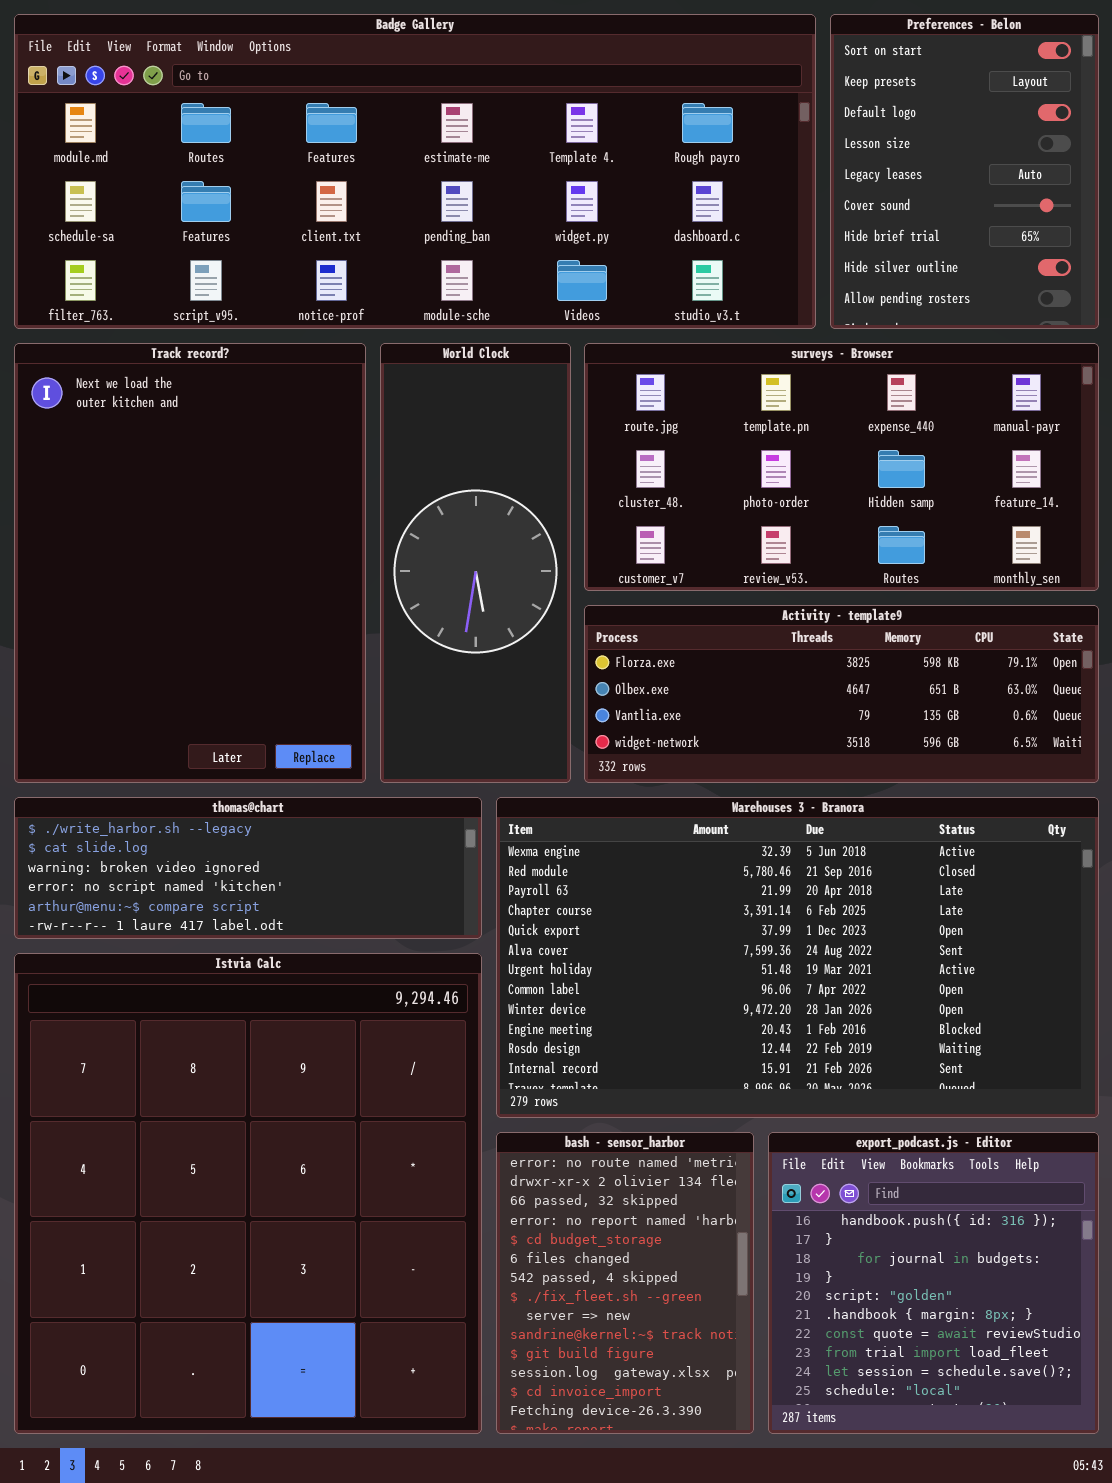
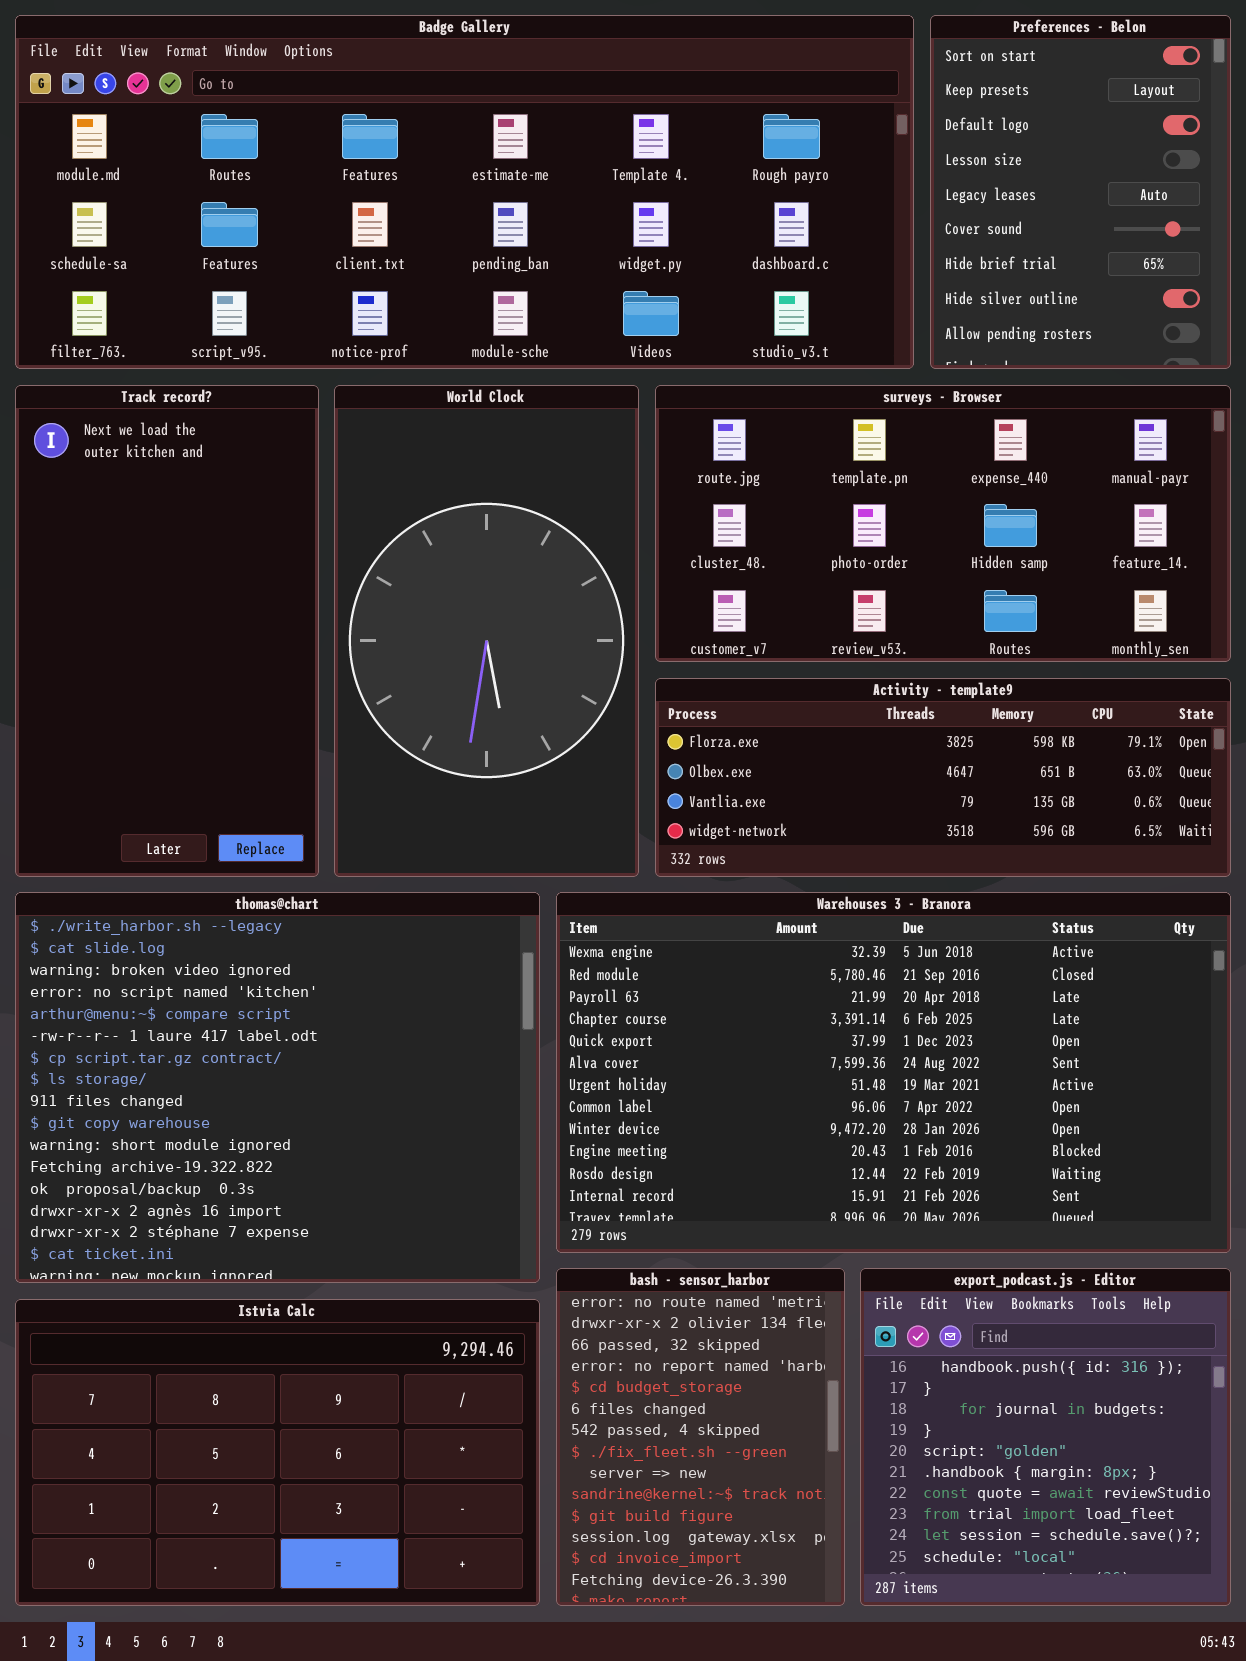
Track record?: [14,343,366,783] -> [15,385,319,877], resized
World Clock: [380,343,571,783] -> [334,385,639,877], resized
thomas@chart: [14,797,482,939] -> [15,892,540,1283], resized
Istvia Calc: [14,953,482,1434] -> [15,1299,540,1606], resized

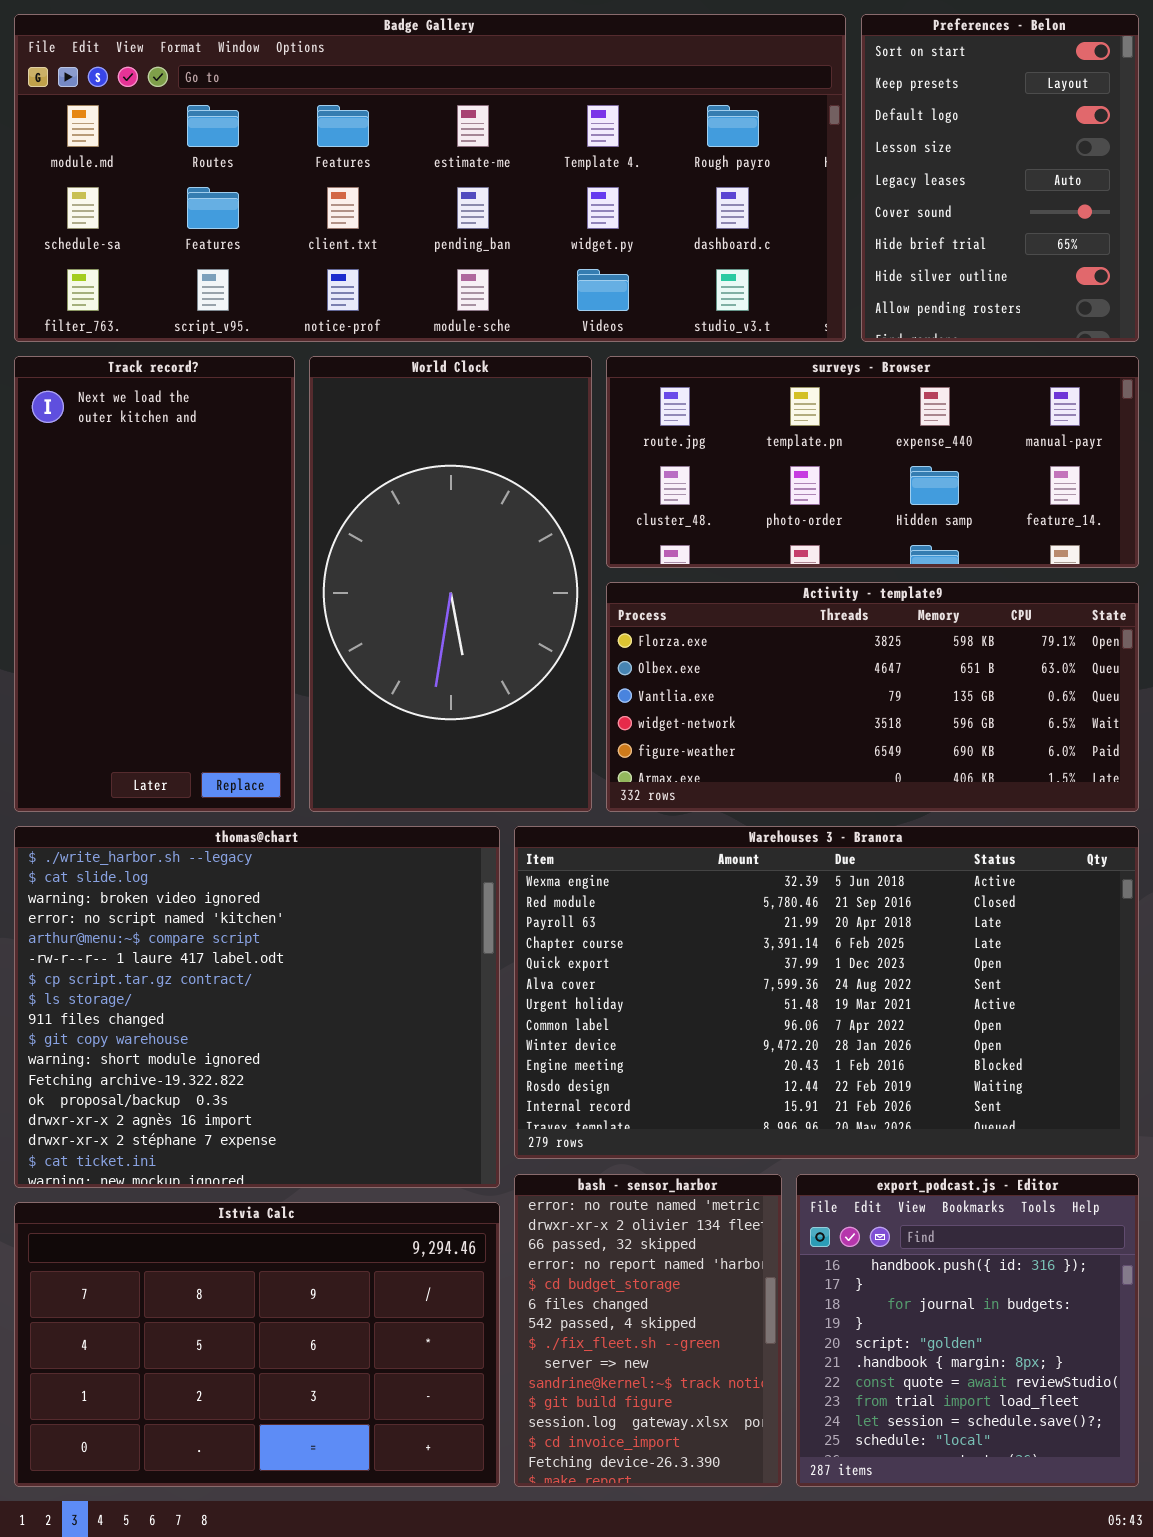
surveys - Browser: [655,385,1231,662] -> [606,356,1139,568], resized
Activity - template9: [655,678,1231,877] -> [606,582,1139,812], resized

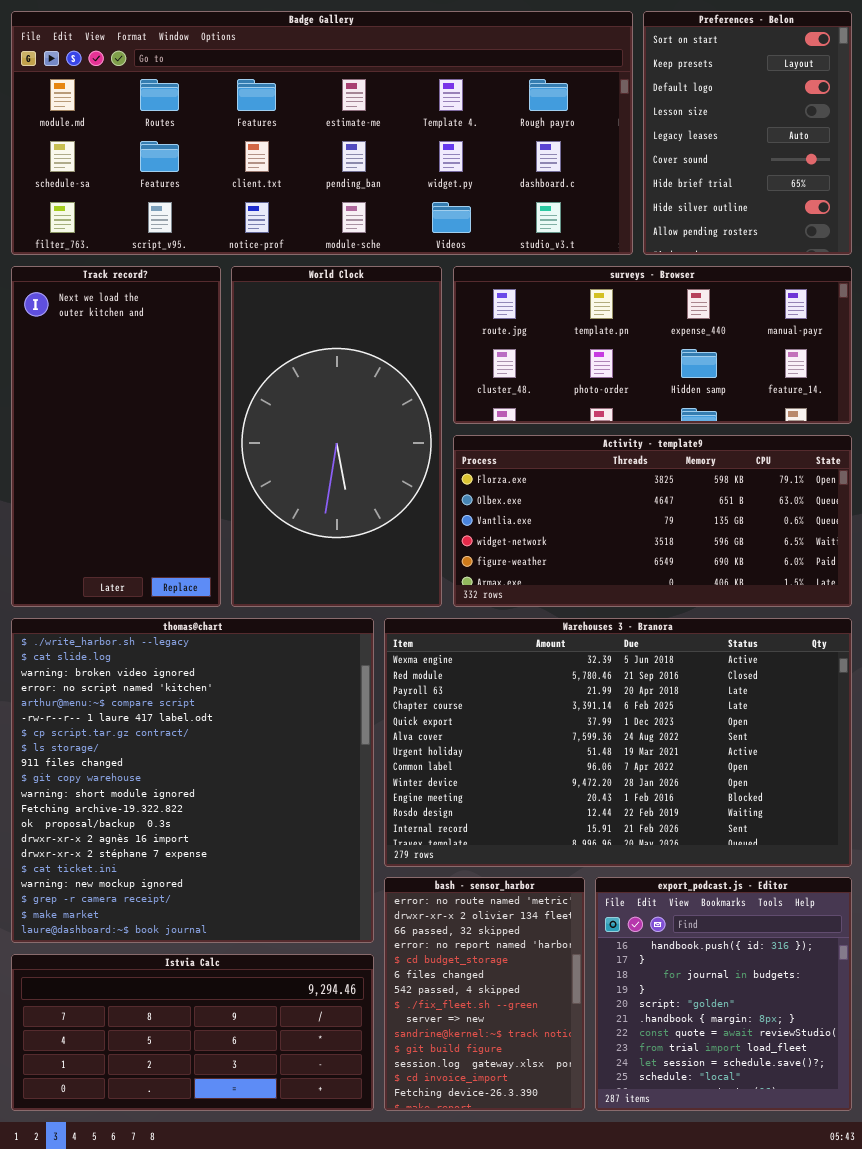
thomas@chart: [14,826,500,1188] -> [11,618,374,943], resized
Istvia Calc: [14,1202,500,1487] -> [11,954,374,1111], resized

